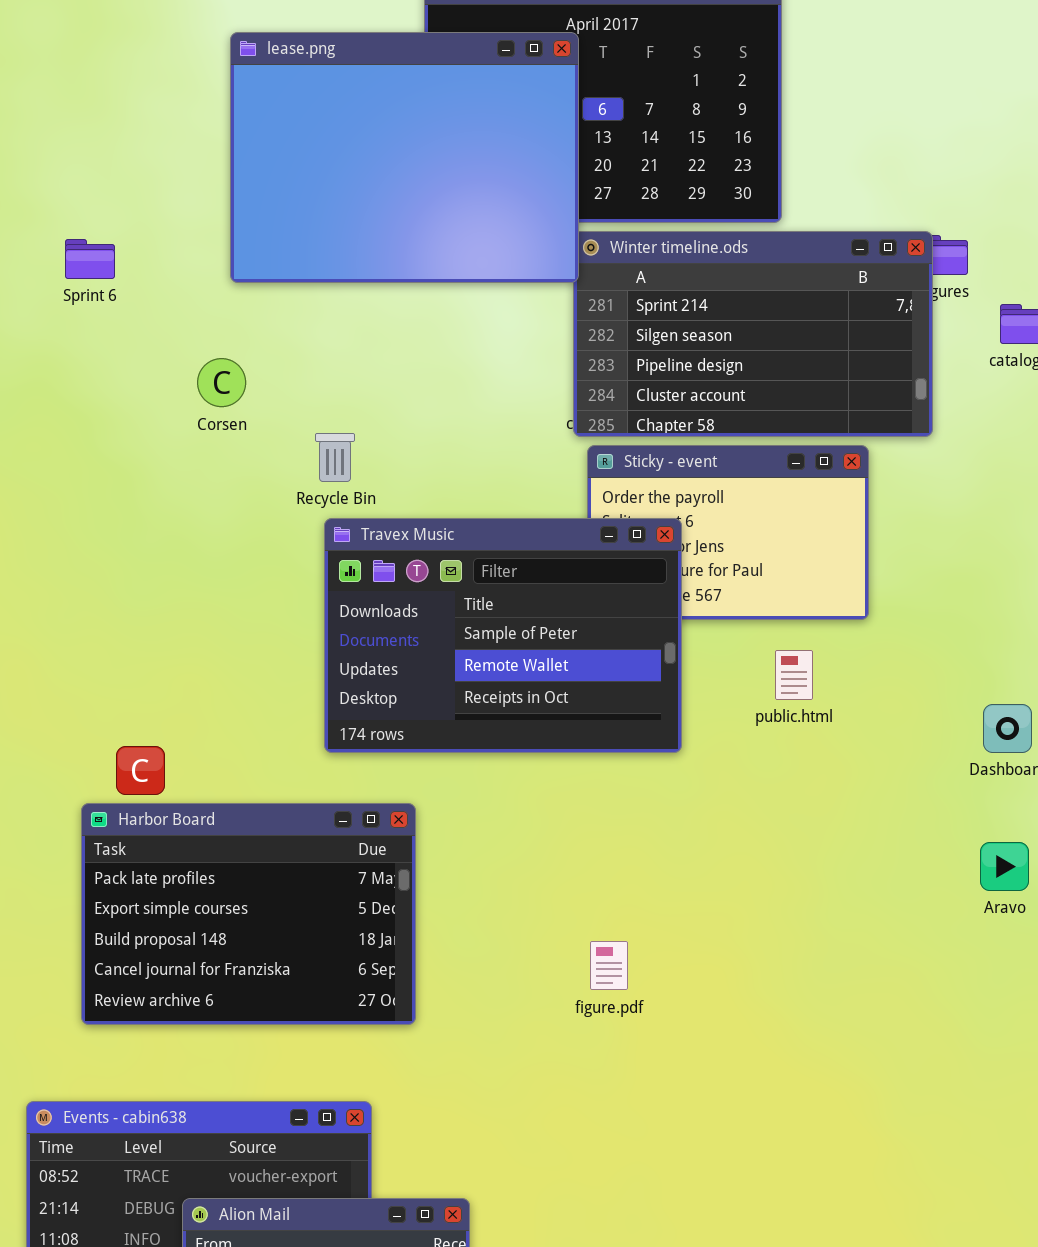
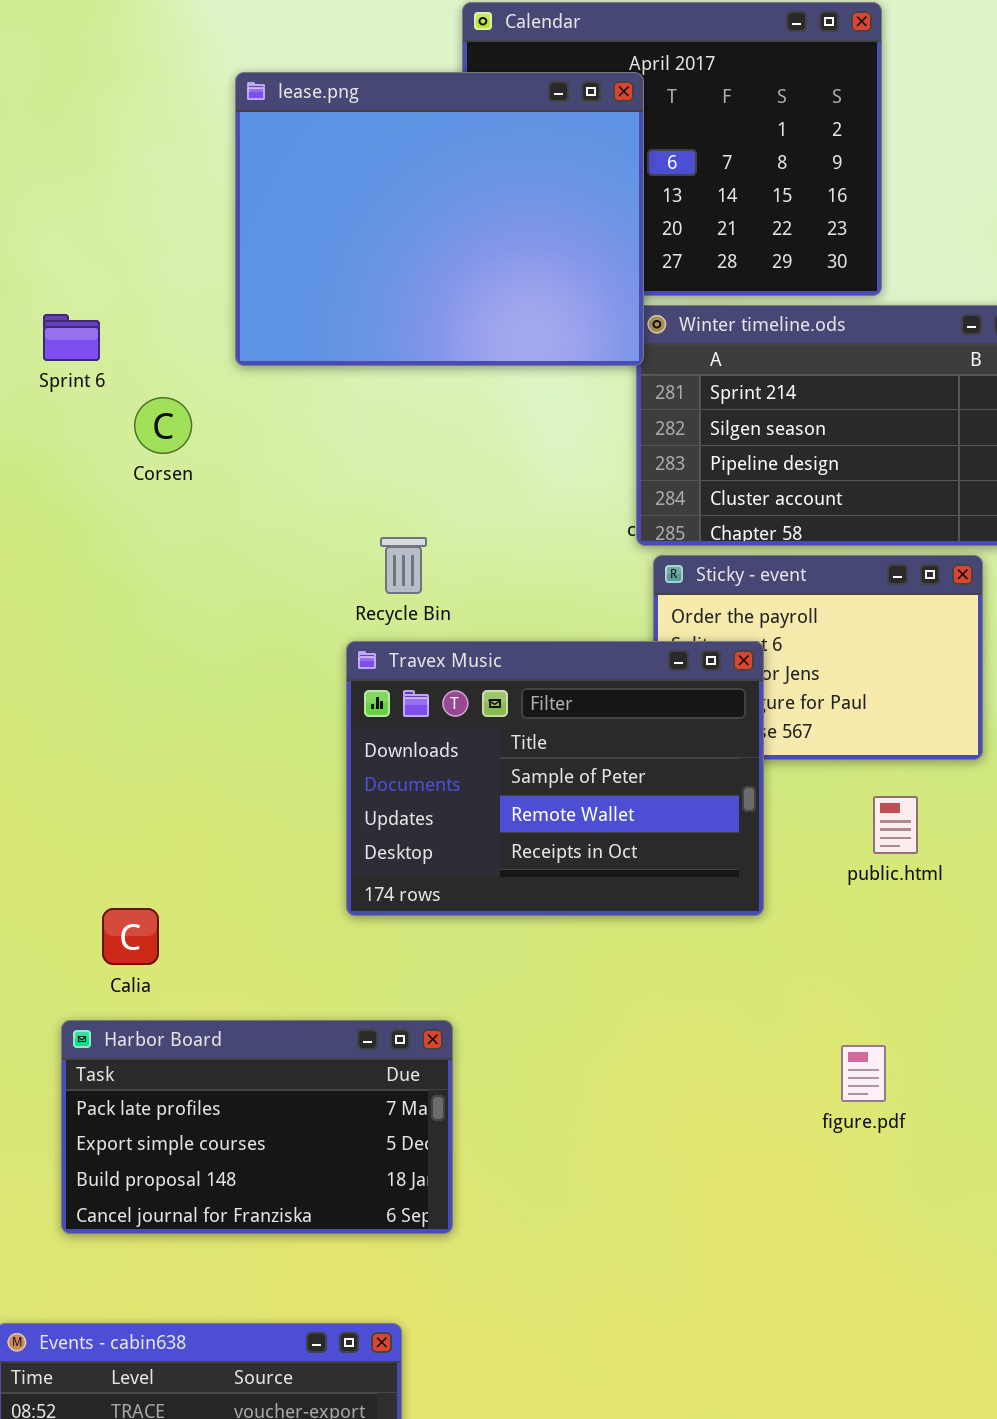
Corsen: [197,358,246,407] -> [134,397,192,454], moved
Recycle Bin: [315,433,355,482] -> [380,537,427,594], moved
Harbor Board: [81,803,416,1025] -> [61,1020,453,1234], resized
figure.pdf: [590,941,628,990] -> [841,1045,886,1102], moved

